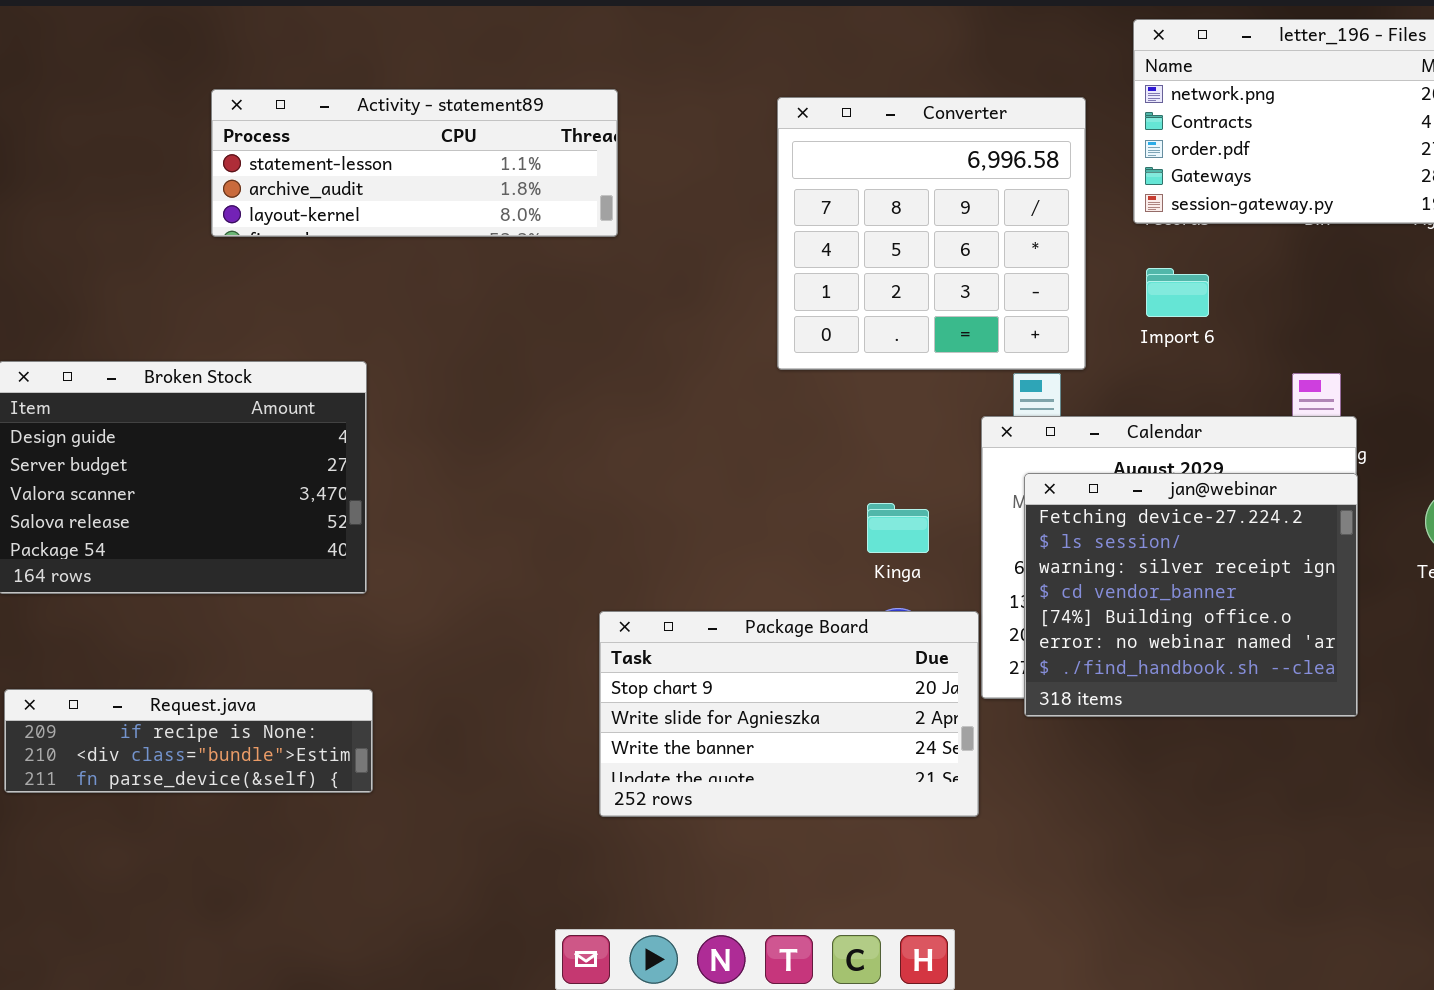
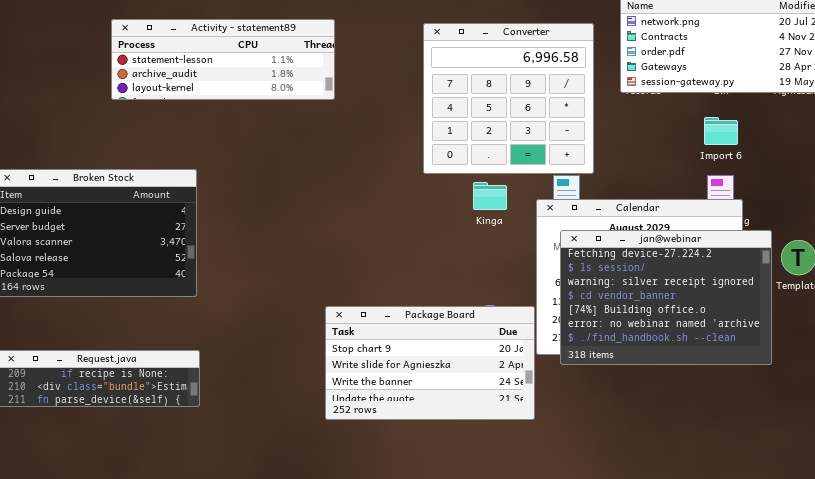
Import 6: [1146,268,1209,317] -> [704,117,738,145], moved
jan@webinar: [1024,473,1358,717] -> [560,230,772,365], resized
Kinga: [867,503,929,553] -> [473,182,507,210], moved

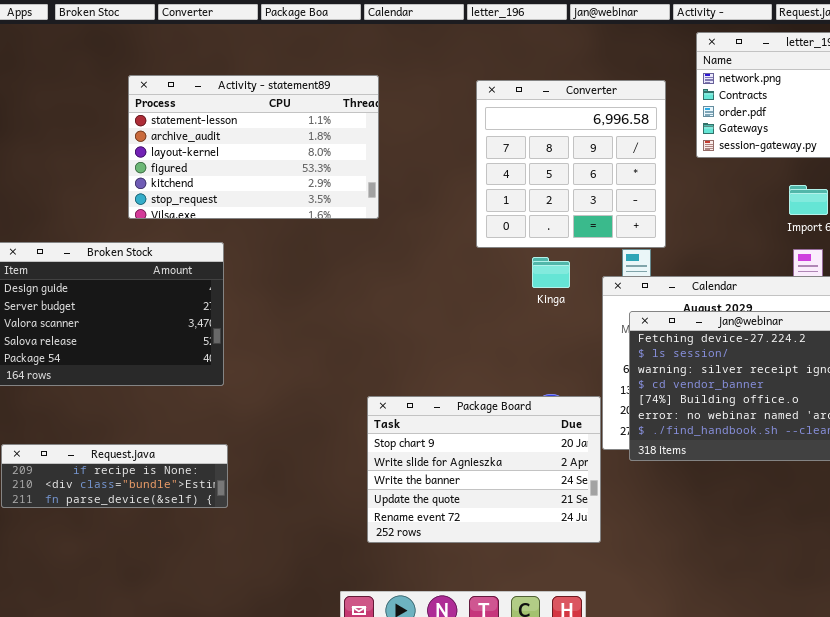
Activity - statement89: [111,19,335,100] -> [128,75,379,219], resized
Package Board: [325,306,535,420] -> [367,396,601,543], resized

